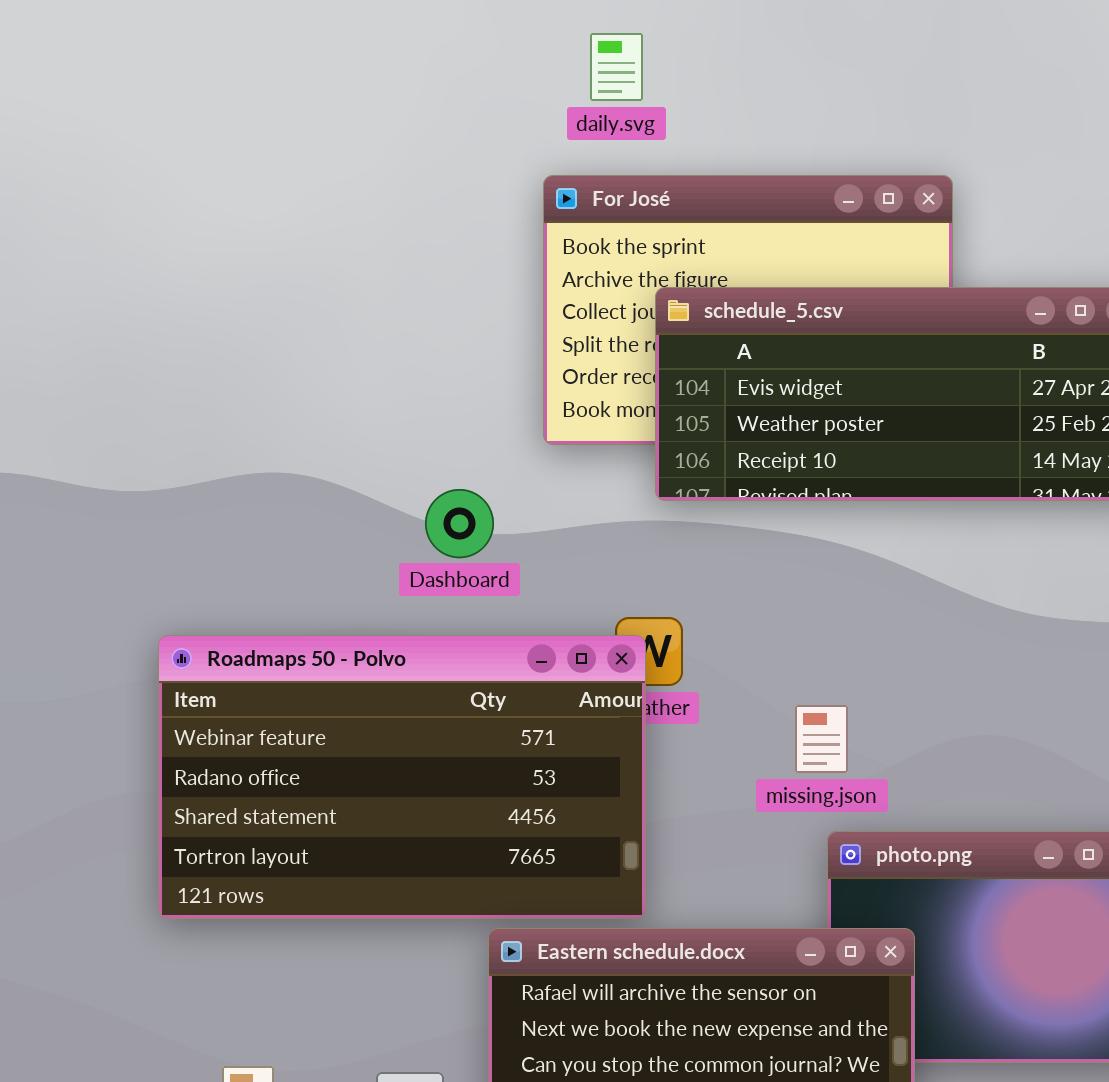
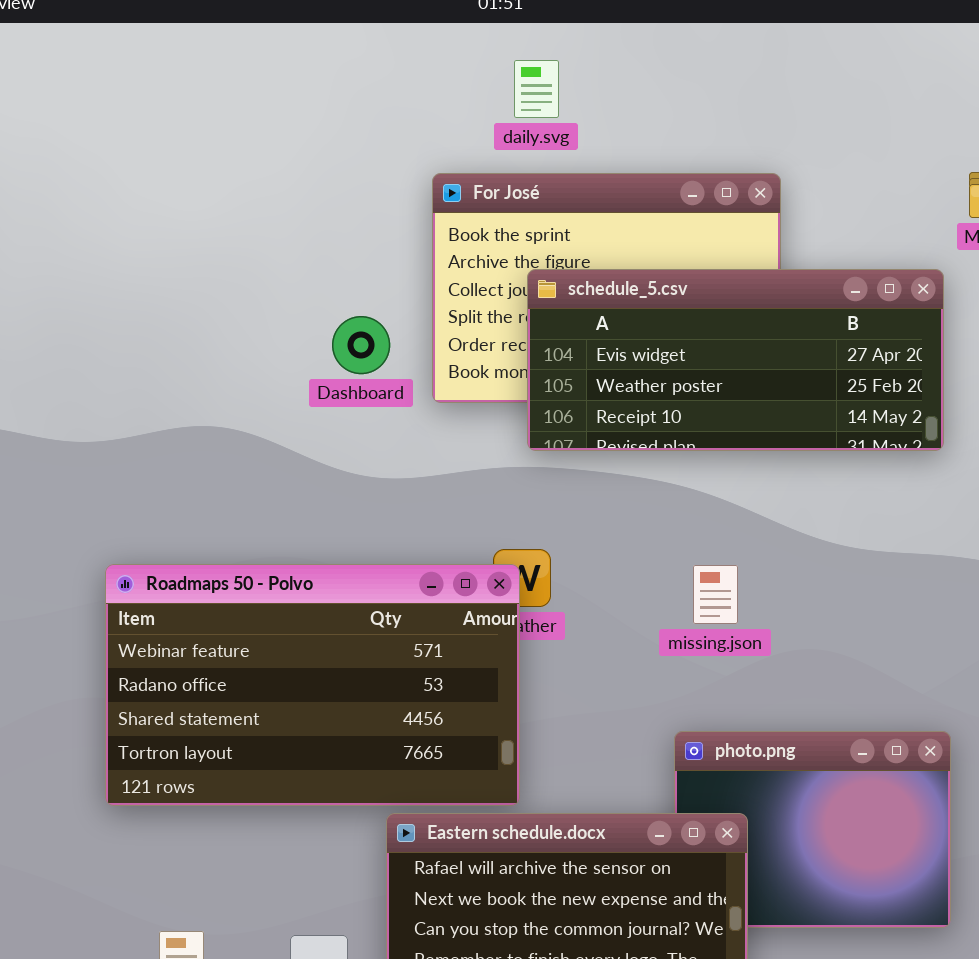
daily.svg: [590,33,643,101] -> [514,60,559,118], moved
Dashboard: [425,489,494,558] -> [332,316,390,374], moved
missing.json: [795,705,848,773] -> [693,565,738,624], moved

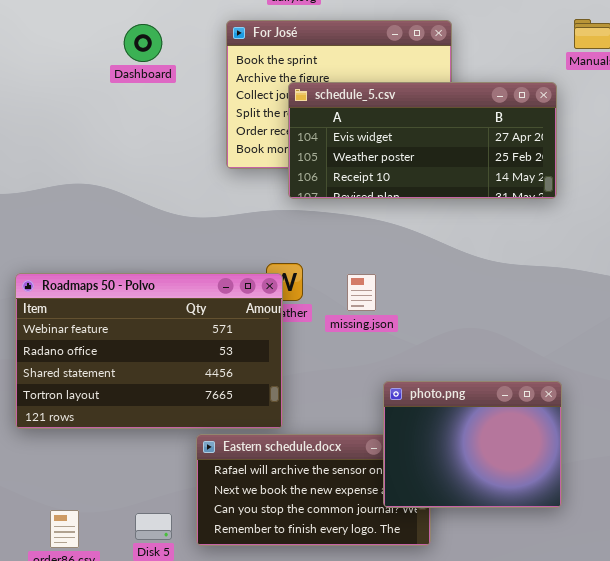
Dashboard: [332,316,390,374] -> [124,24,162,62], moved
missing.json: [693,565,738,624] -> [347,274,376,311], moved
photo.png: [674,731,951,928] -> [383,381,562,508], raised

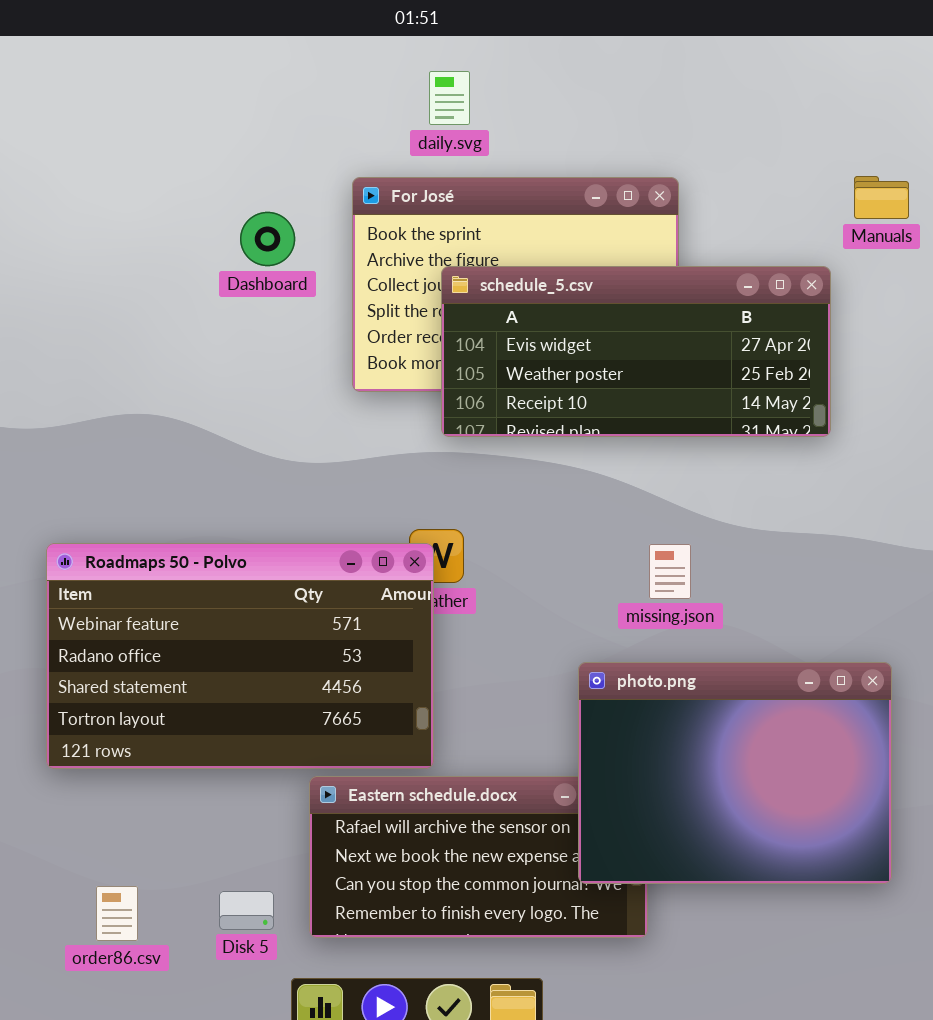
Dashboard: [124,24,162,62] -> [240,212,295,266], moved
missing.json: [347,274,376,311] -> [649,544,691,599], moved
photo.png: [383,381,562,508] -> [578,662,892,884], resized

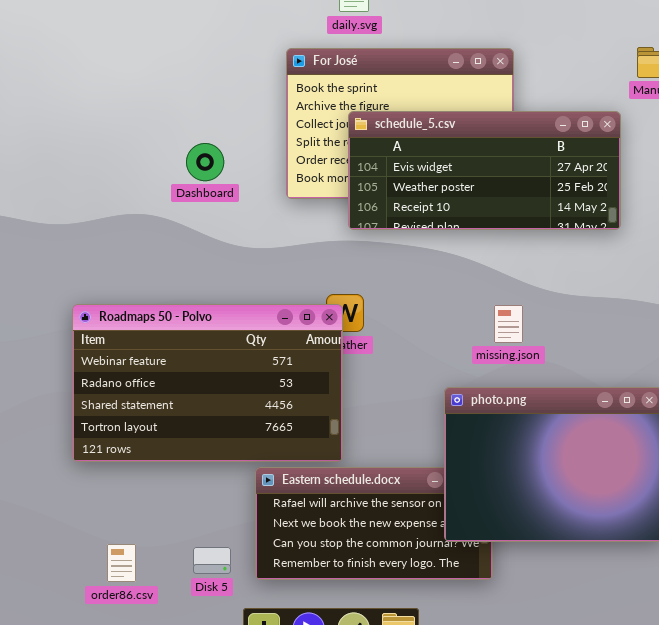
Dashboard: [240,212,295,266] -> [186,143,224,181], moved

